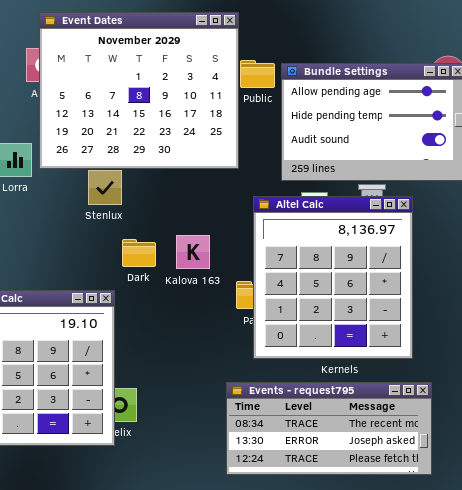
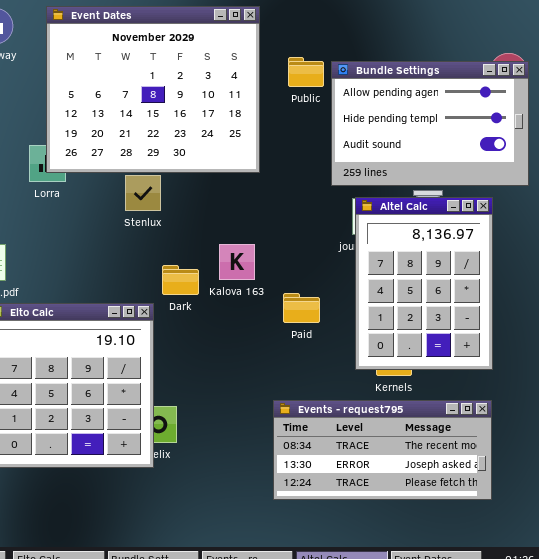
Event Dates: [39,12,239,169] -> [46,6,260,173], moved
Altel Calc: [253,196,413,359] -> [355,197,493,370], moved, resized
Dark: [122,239,156,267] -> [162,265,199,295], moved

